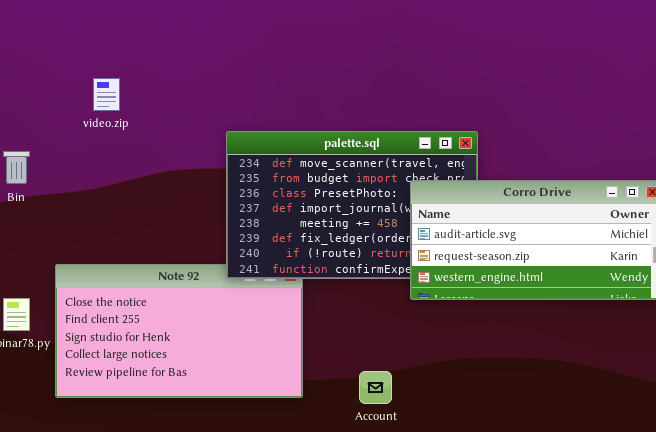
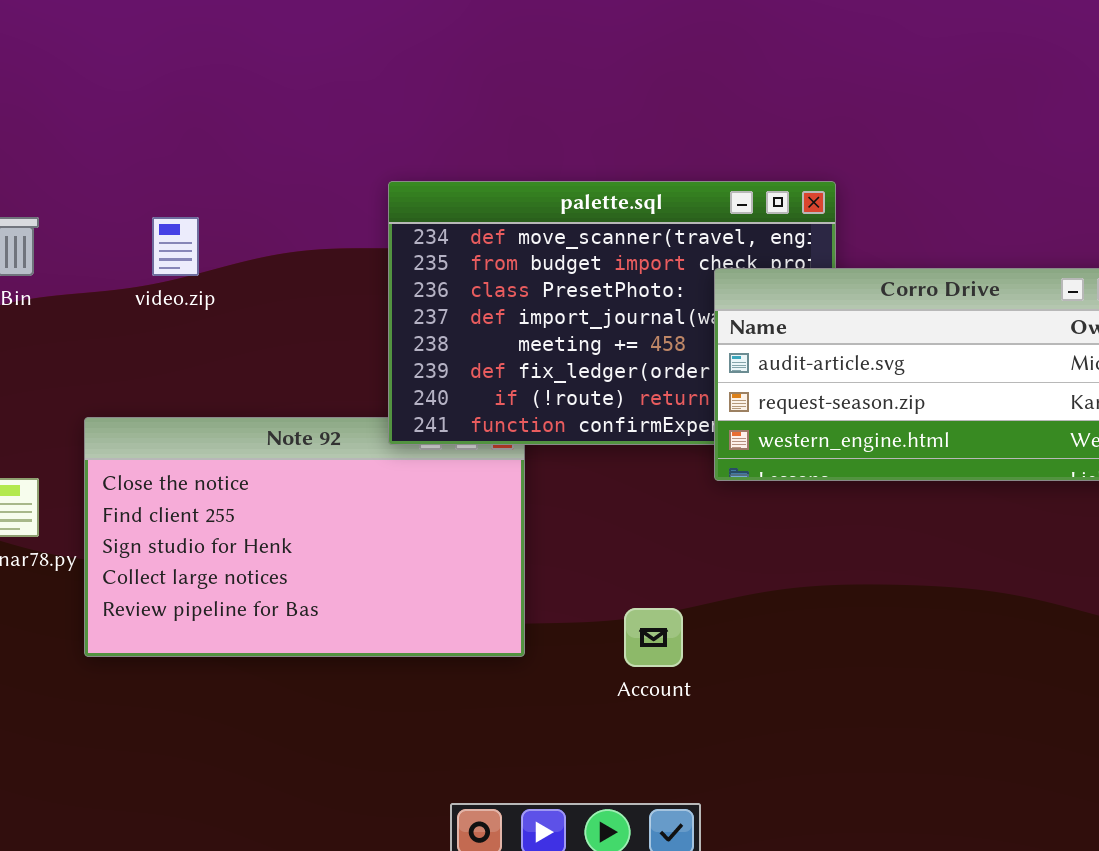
video.zip: [93,78,120,111] -> [152,217,199,276], moved

